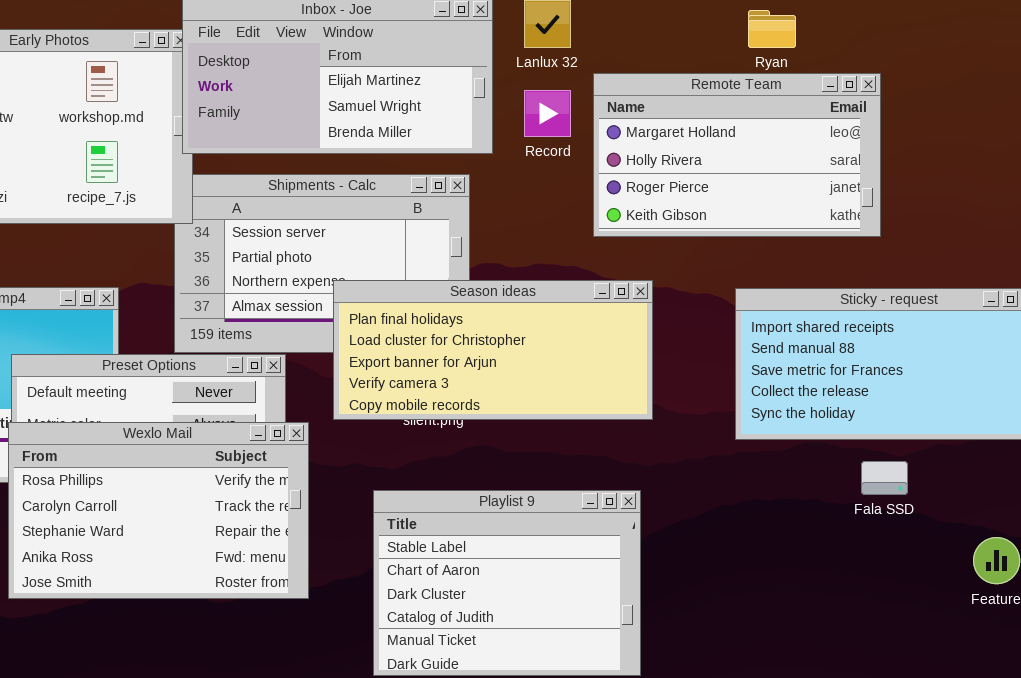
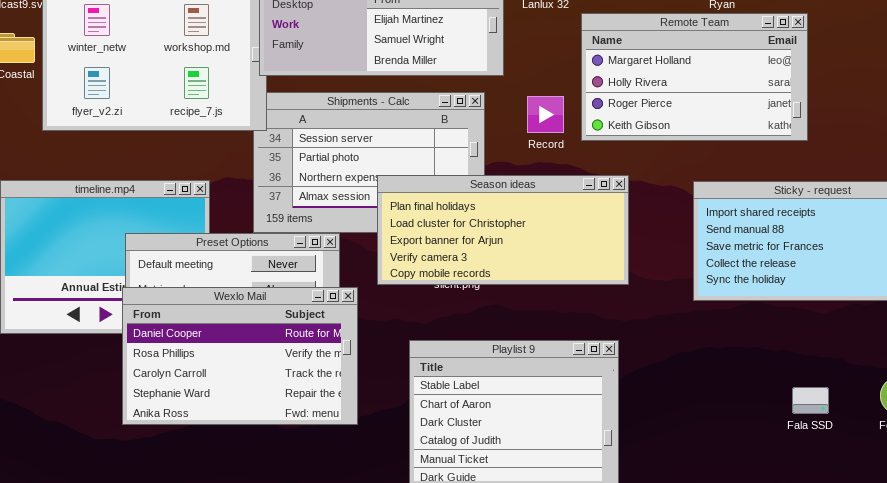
Record: [524,90,571,137] -> [527,96,564,133], moved
Wexlo Mail: [8,422,309,599] -> [122,287,358,425], scrolled up 1 row
Fala SSD: [861,461,908,495] -> [792,387,829,414], moved

